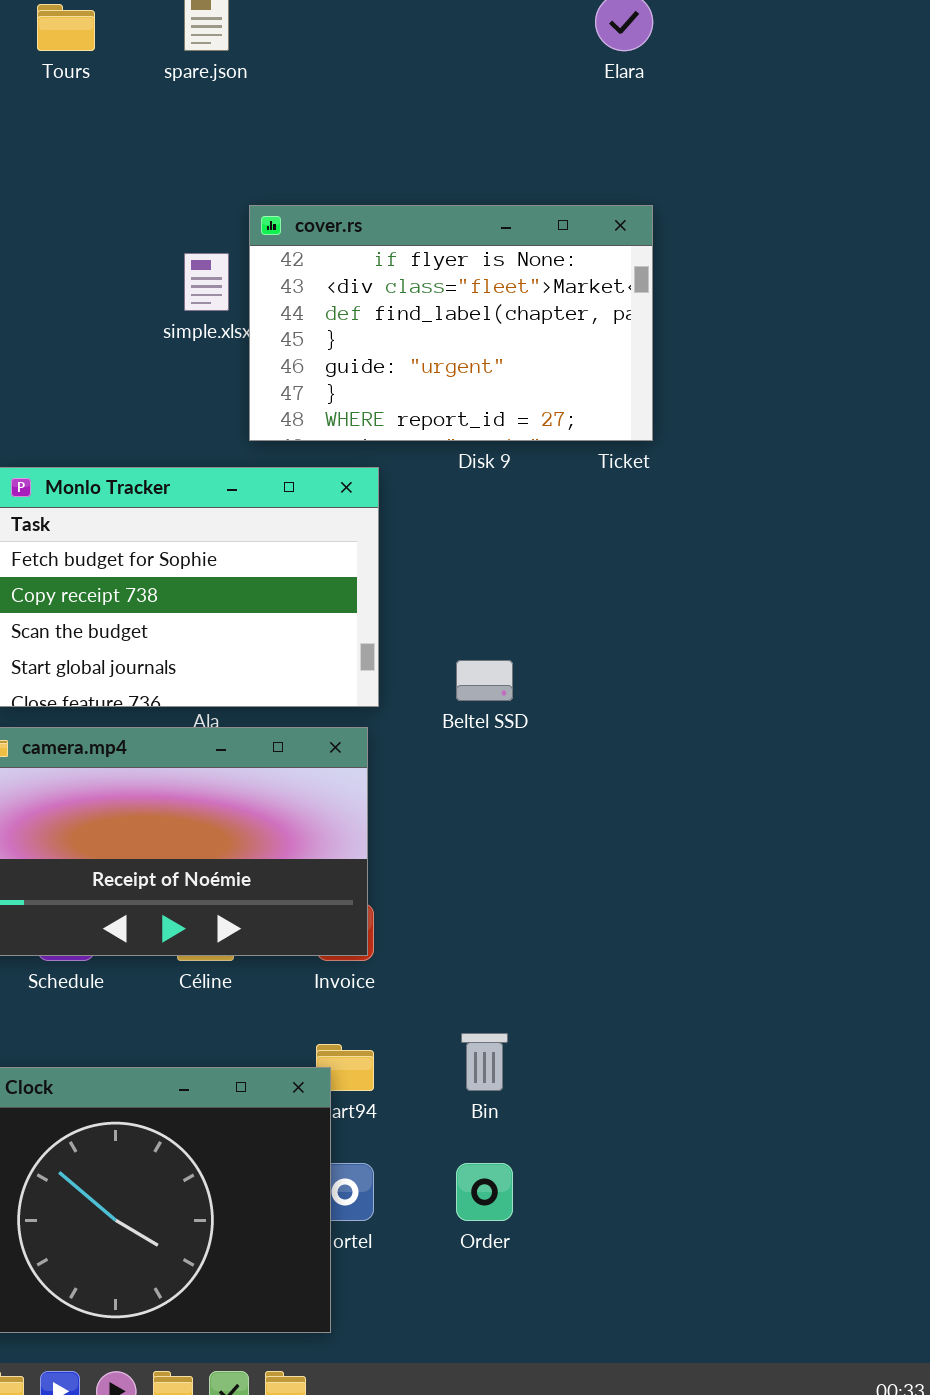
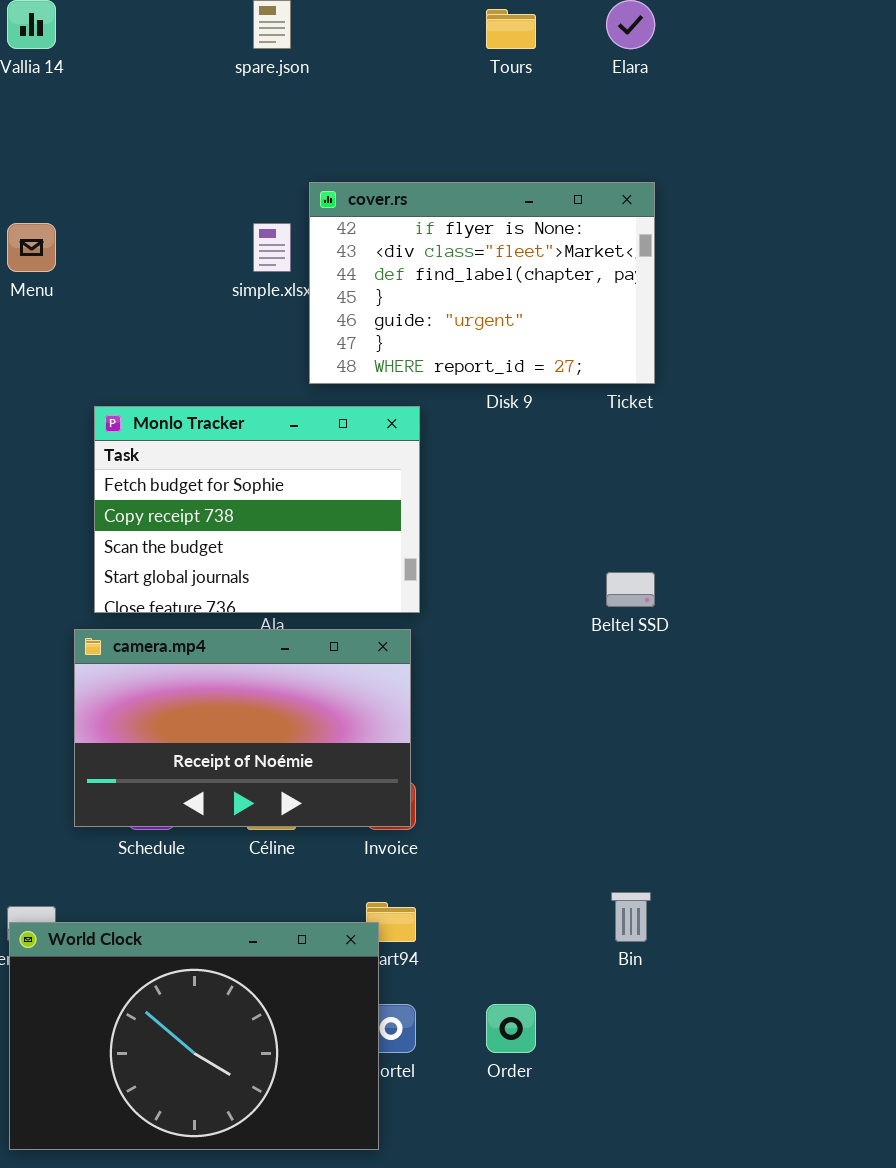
Tours: [37,4,95,51] -> [486,9,536,49], moved
Beltel SSD: [456,660,513,701] -> [606,572,655,607], moved
Bin: [461,1033,508,1091] -> [611,892,651,942], moved

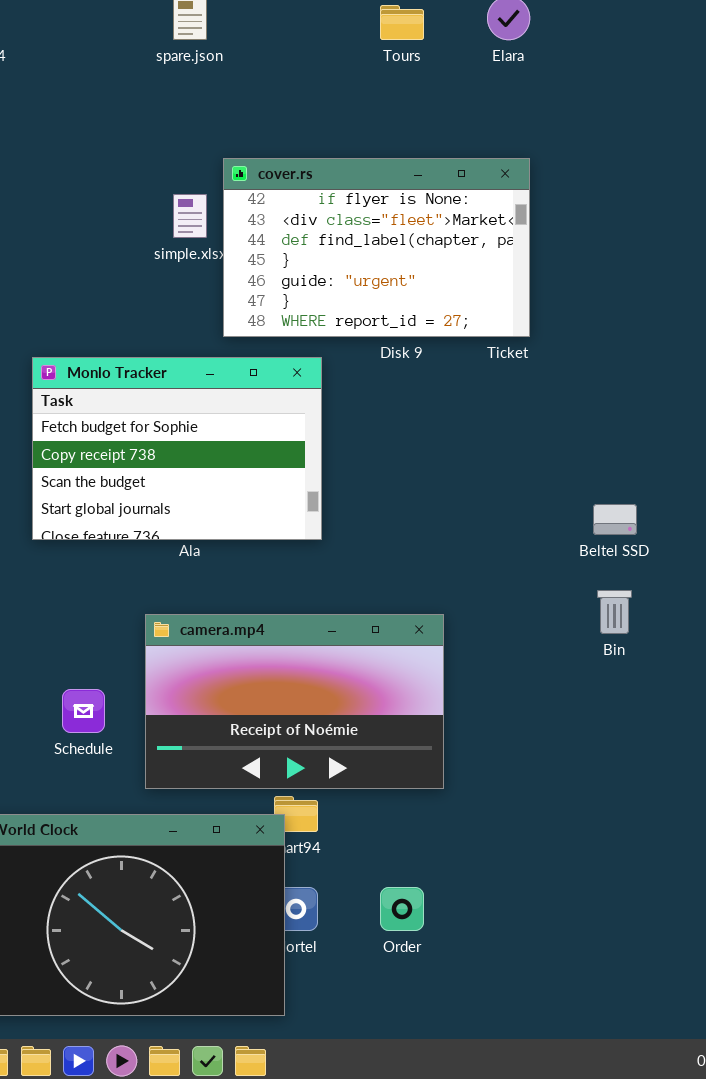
Beltel SSD: [606,572,655,607] -> [593,504,637,535], moved
camera.mp4: [74,629,411,827] -> [145,614,444,789], moved
Bin: [611,892,651,942] -> [597,590,632,634], moved

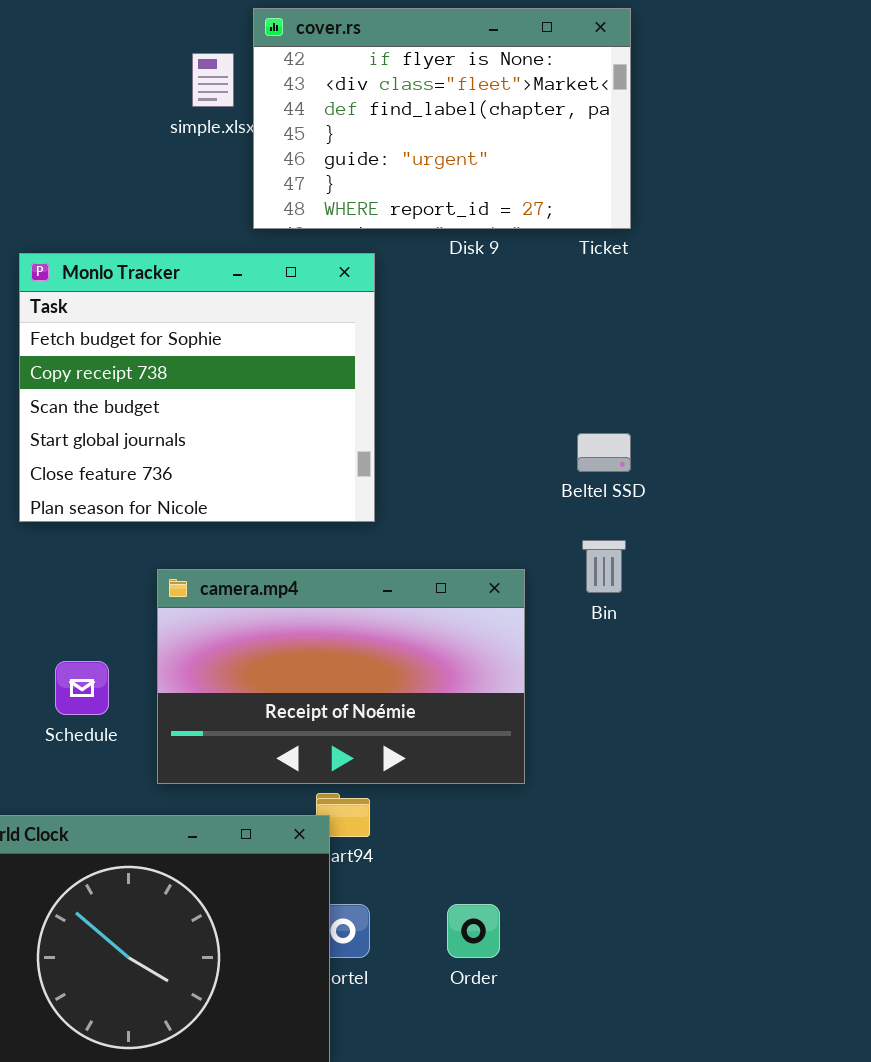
Monlo Tracker: [32,357,322,540] -> [19,253,375,522], resized
Beltel SSD: [593,504,637,535] -> [577,433,631,472], moved
Bin: [597,590,632,634] -> [582,540,626,593], moved

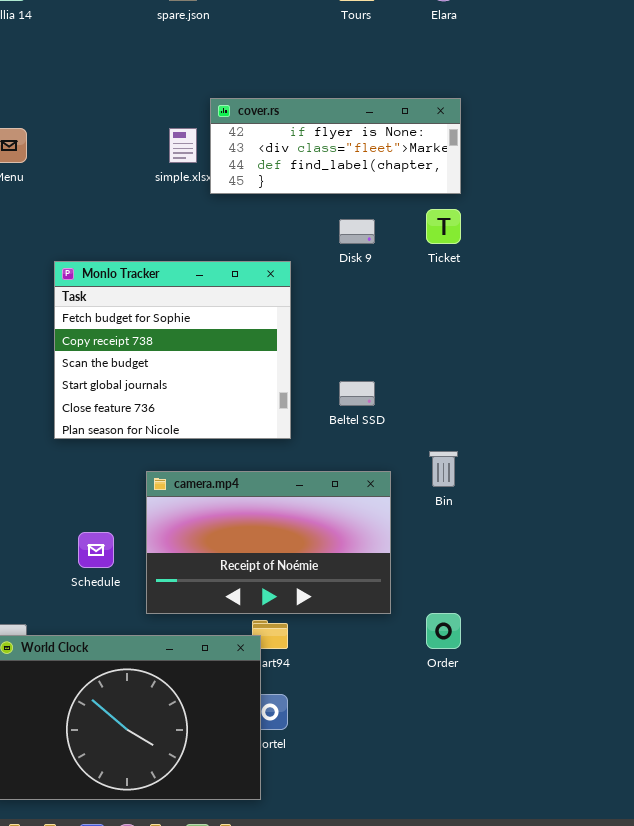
cover.rs: [253,8,631,229] -> [210,98,461,194], resized
Beltel SSD: [577,433,631,472] -> [339,381,375,406], moved
Order: [447,904,500,958] -> [426,613,461,649], moved

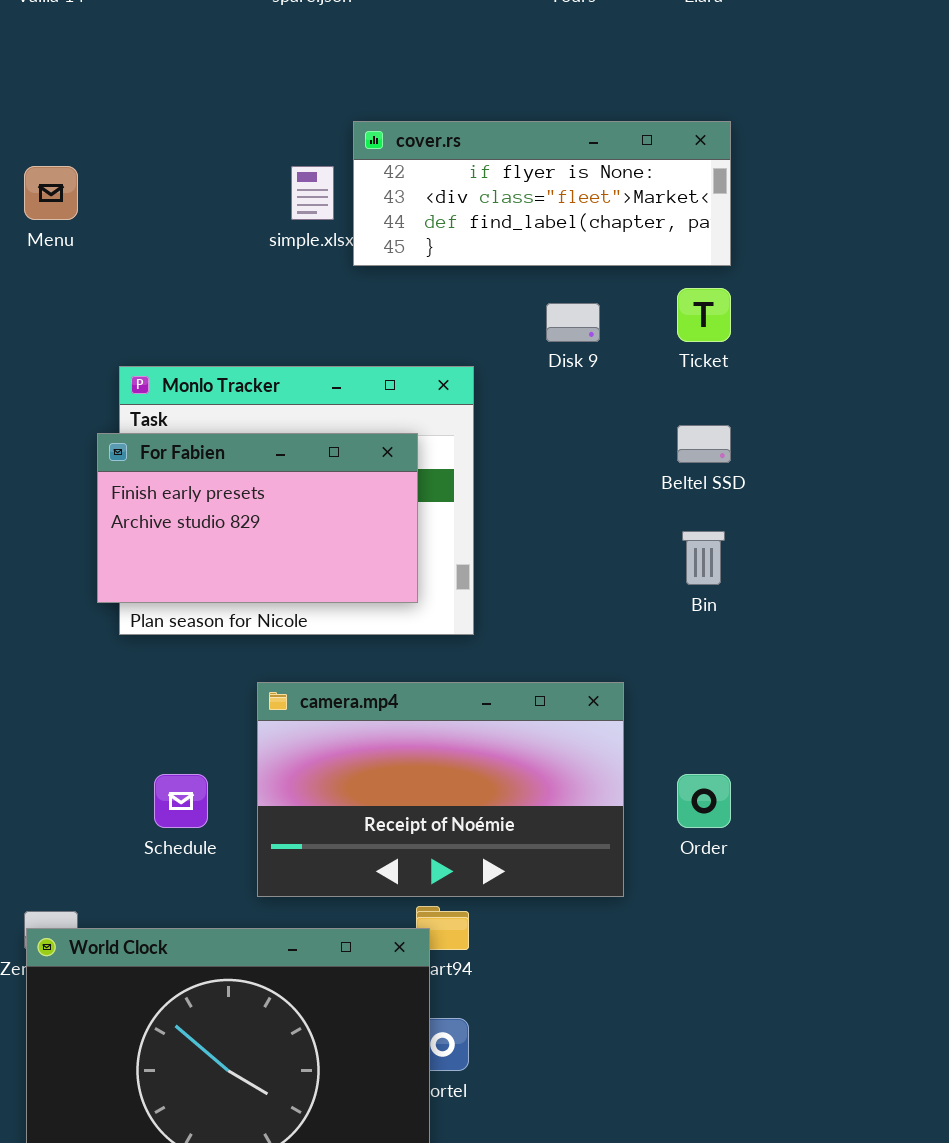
For Fabien: none -> [97,433,418,603], opened
Beltel SSD: [339,381,375,406] -> [677,425,731,463], moved
Bin: [429,451,458,487] -> [682,531,725,585], moved
Order: [426,613,461,649] -> [677,774,731,828], moved

